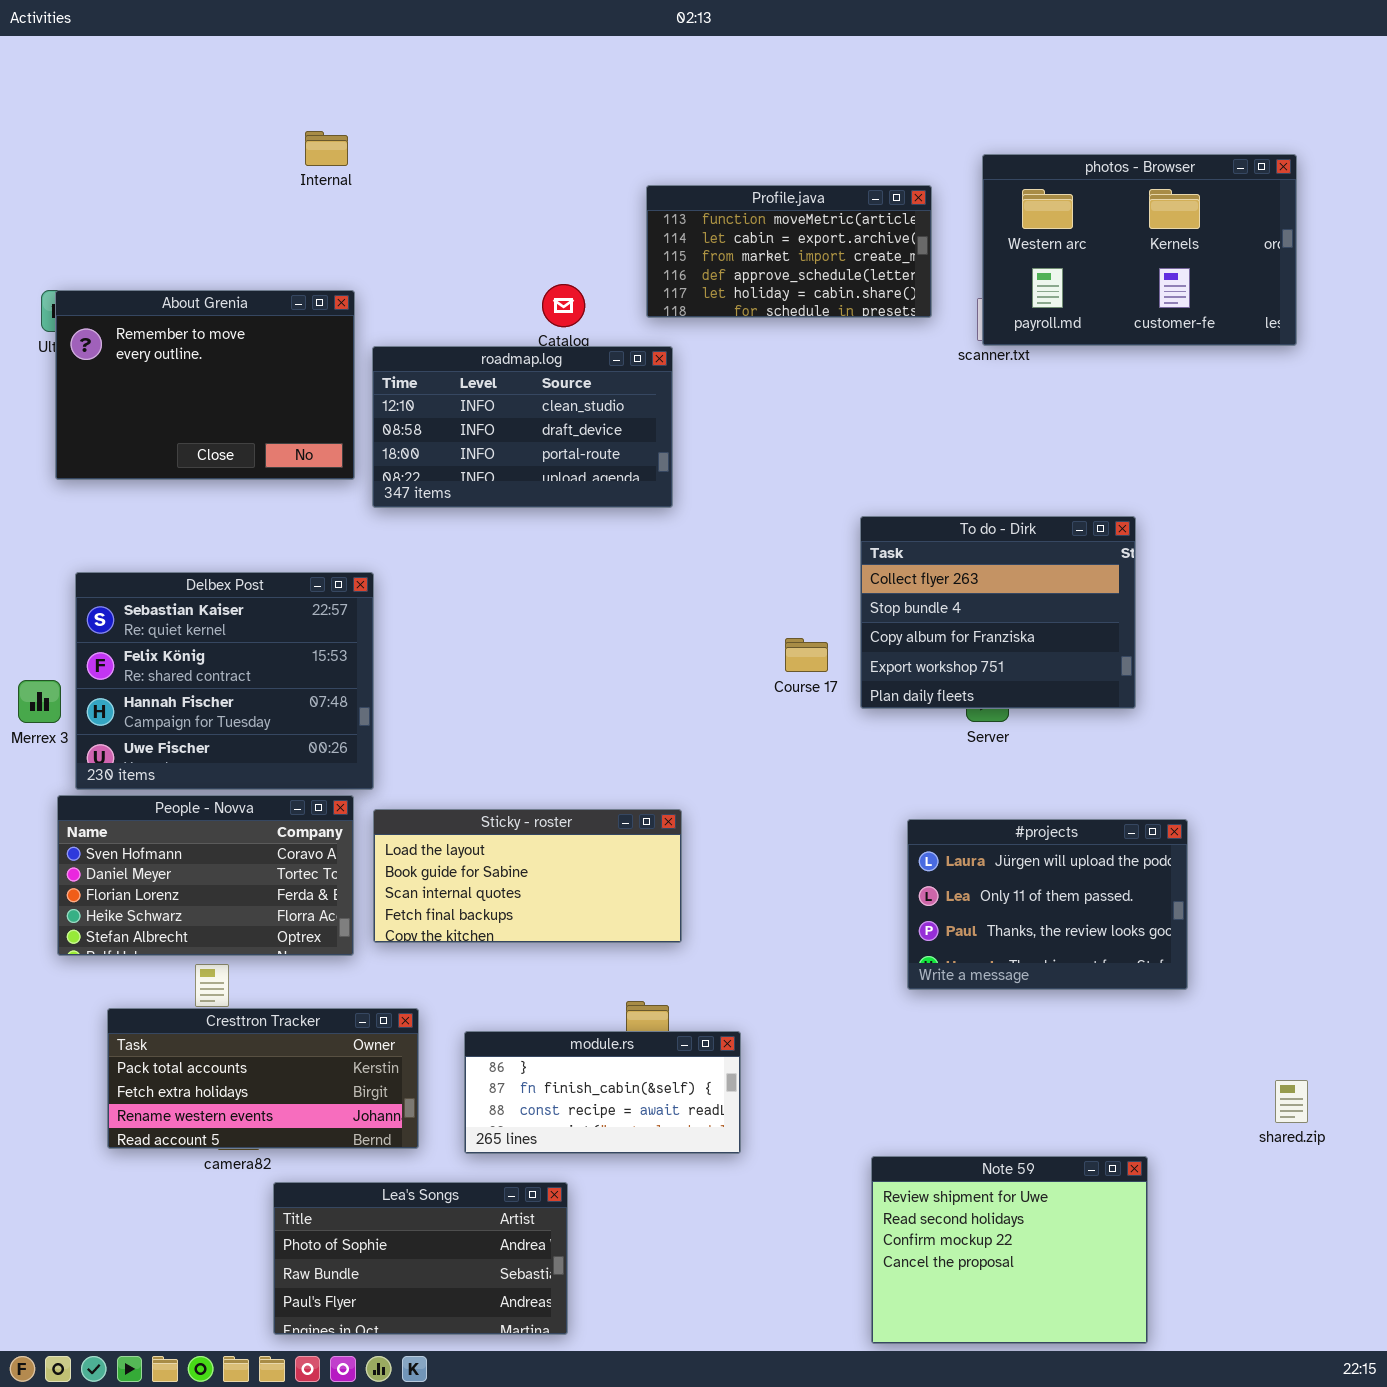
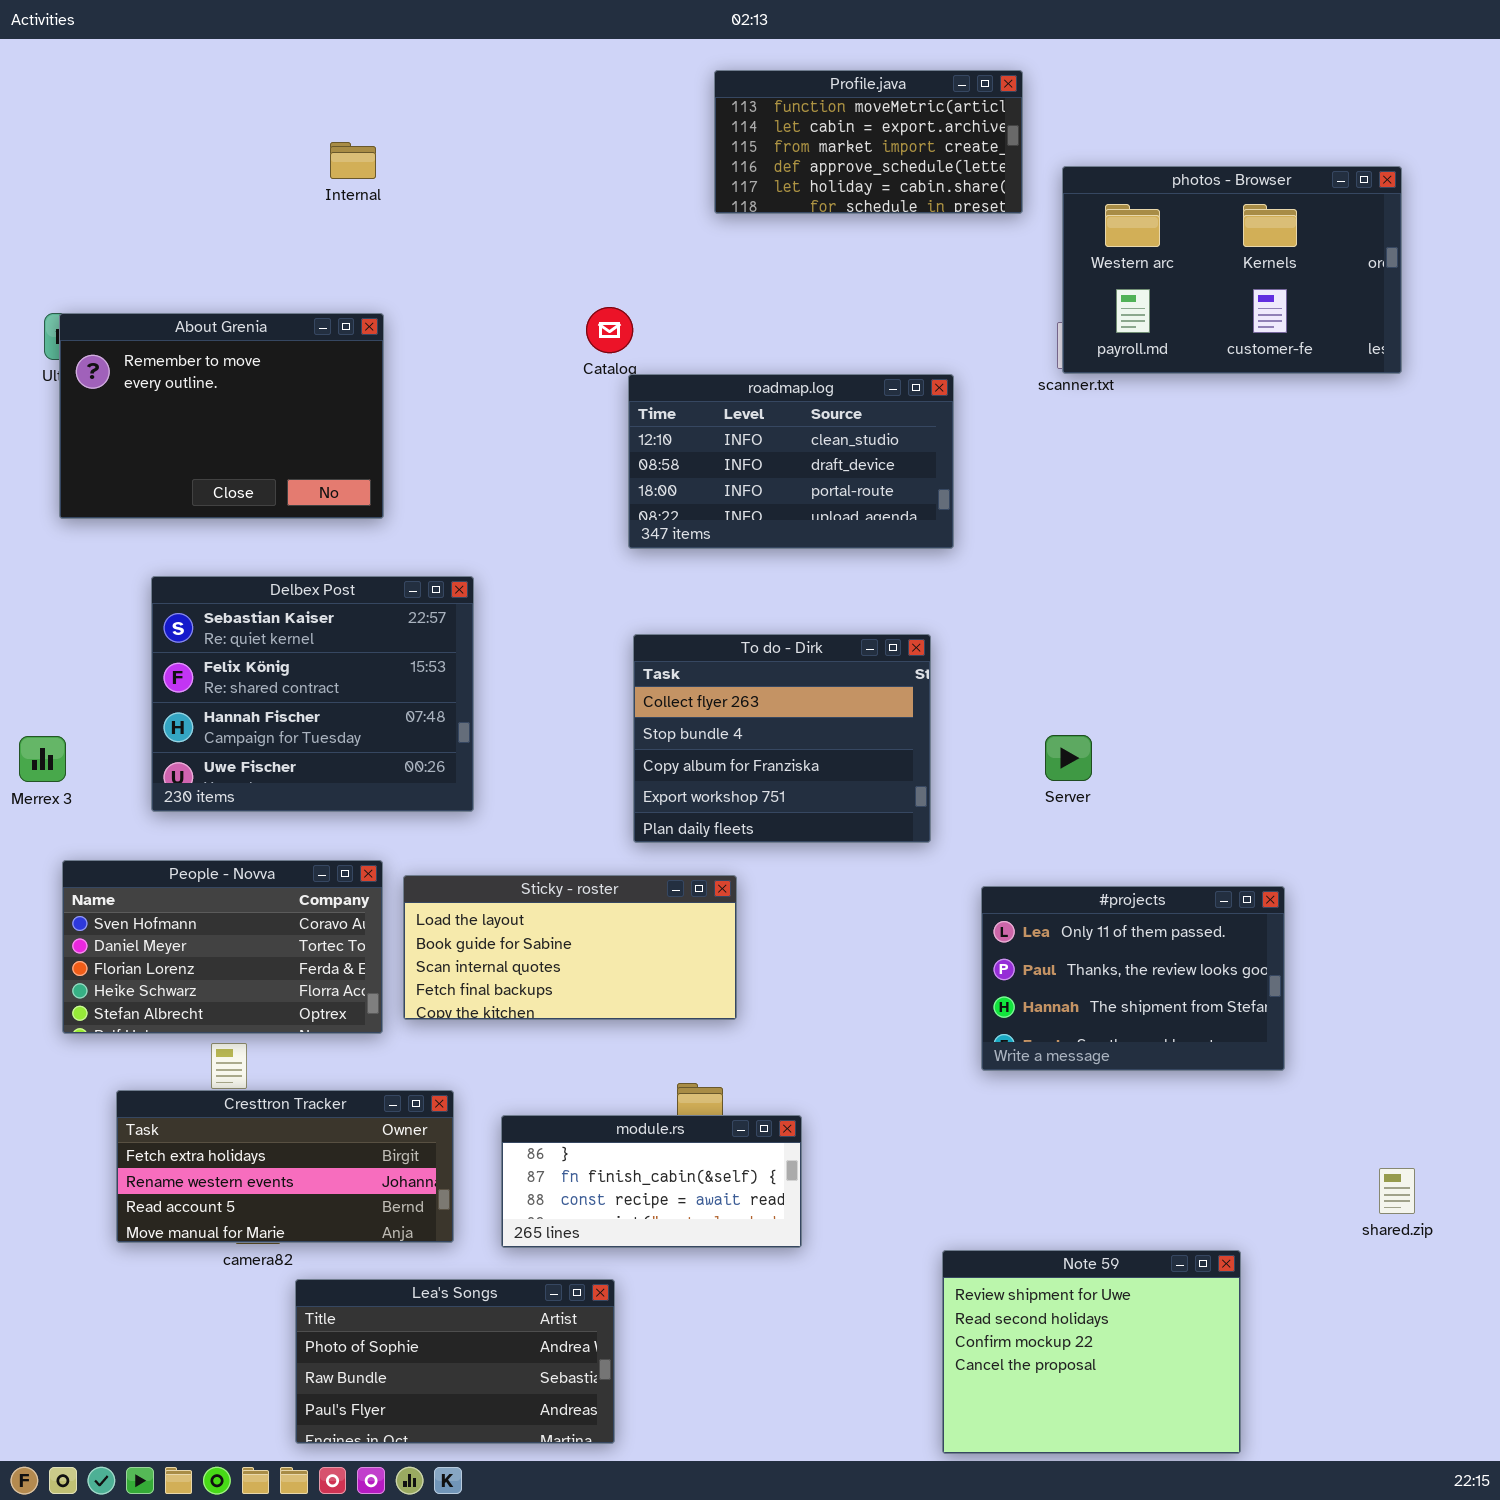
Profile.java: [646,185,932,318] -> [714,70,1023,214], moved
roadmap.log: [372,346,673,508] -> [628,374,954,549], moved
To do - Dirk: [860,516,1136,709] -> [633,634,931,843], moved
Delbex Post: [75,572,374,790] -> [151,576,474,812], moved
#projects: [907,819,1188,990] -> [981,886,1285,1071], scrolled down 1 row
Cresttron Tracker: [107,1008,419,1149] -> [116,1090,454,1243], scrolled down 1 row

